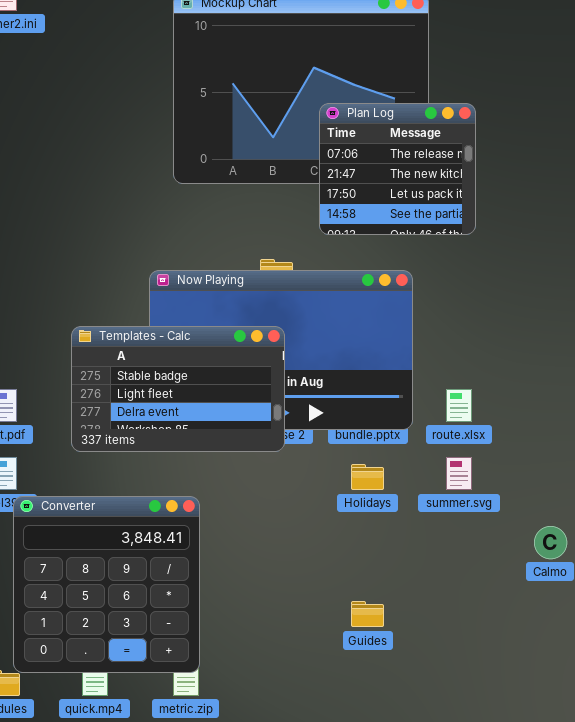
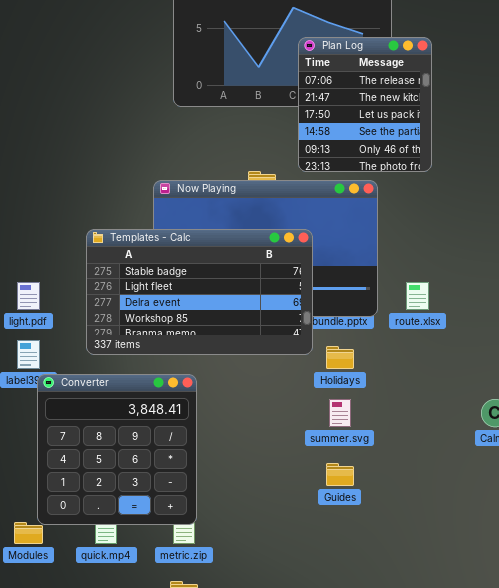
Plan Log: [319,103,476,235] -> [298,37,432,172], resized
Templates - Calc: [71,326,285,452] -> [86,229,313,355], resized
summer.svg: [446,457,472,490] -> [329,399,351,427], moved

